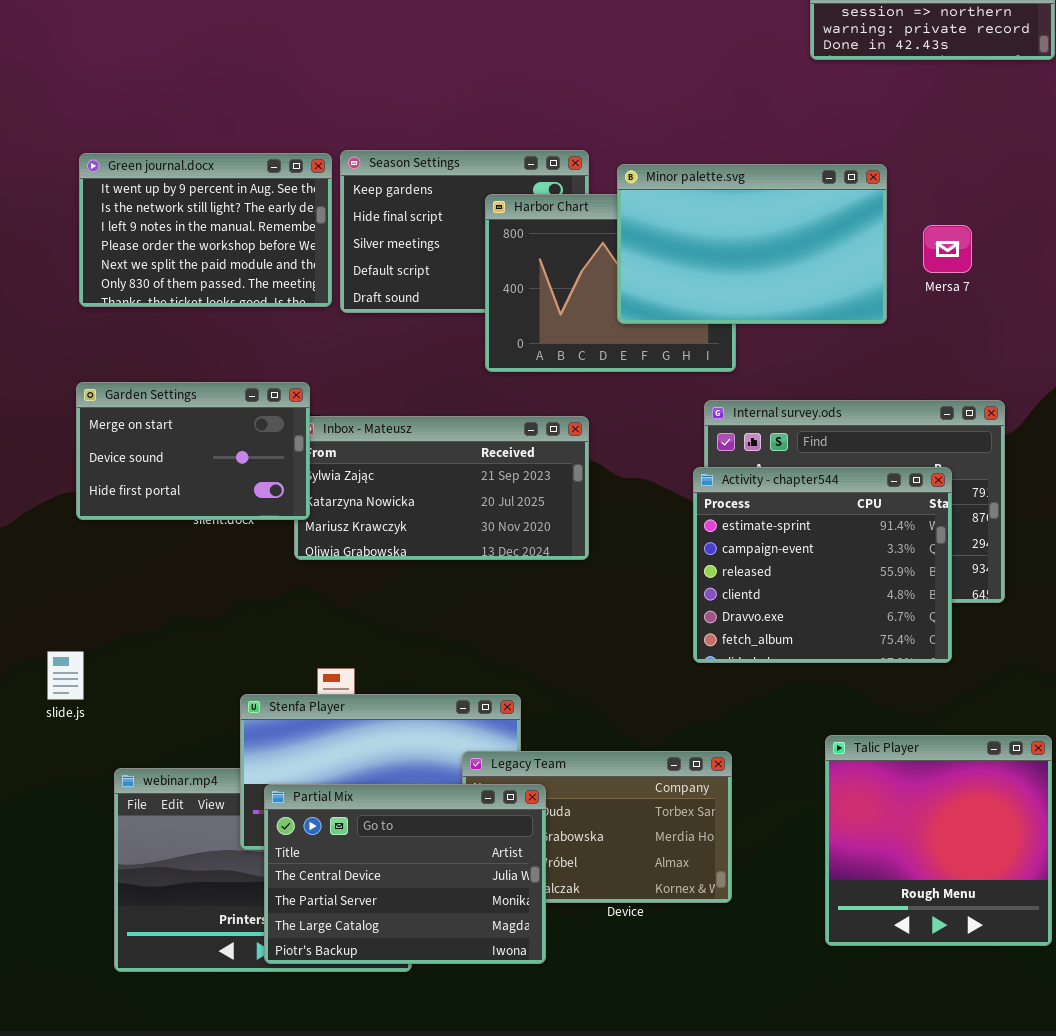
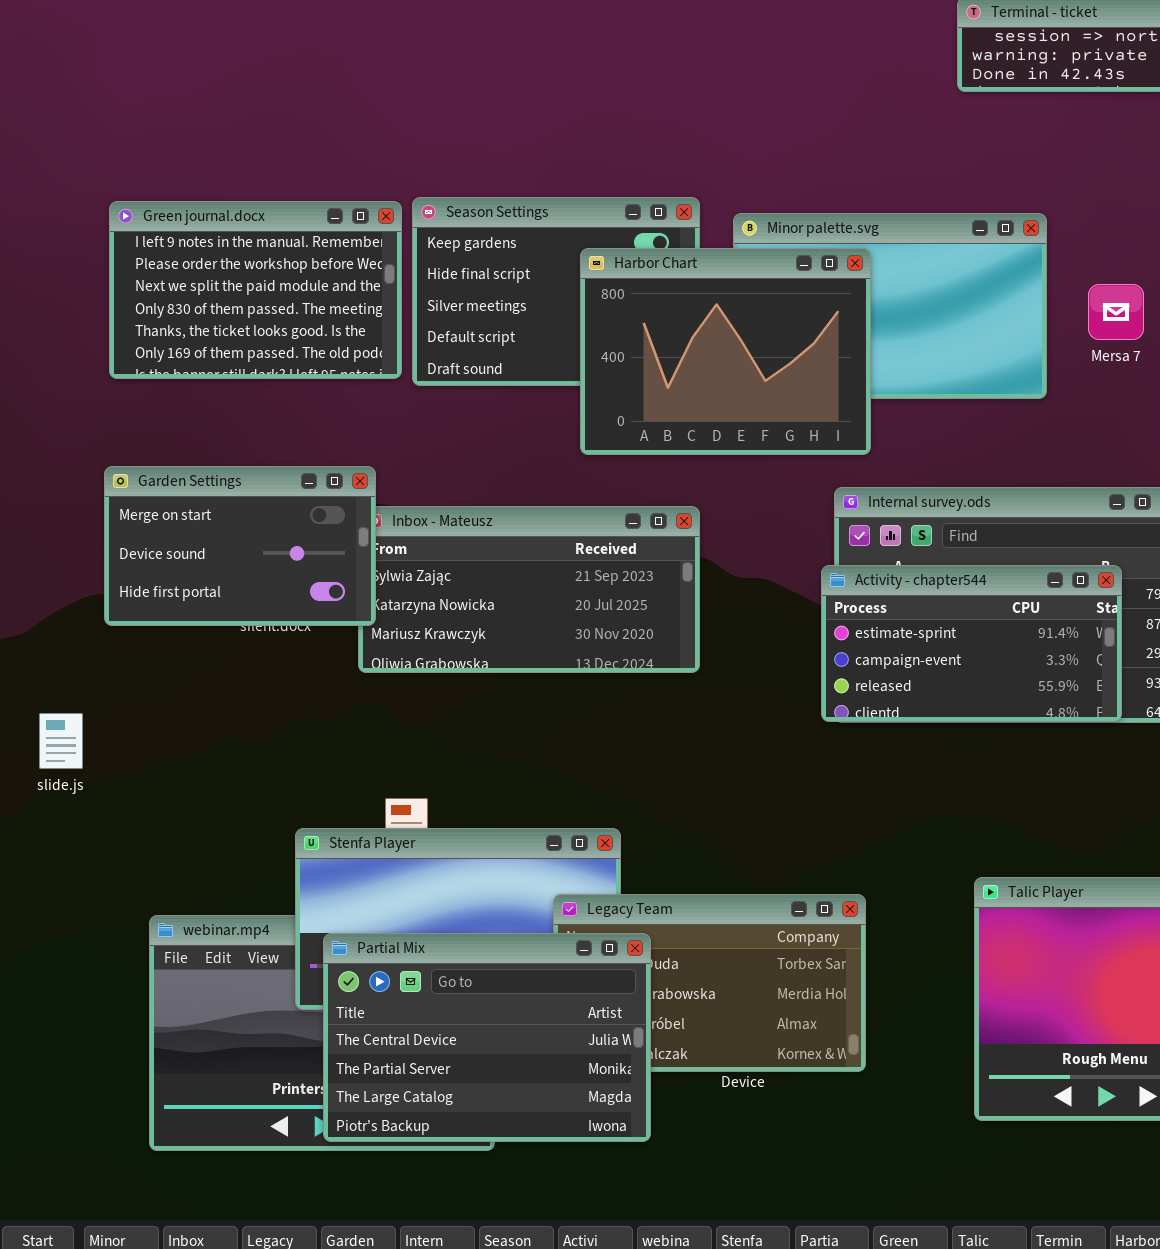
Green journal.docx: [79,153,332,307] -> [109,201,402,379], scrolled down 2 rows
Harbor Chart: [485,194,736,372] -> [580,248,871,455], raised
Activity - chapter544: [693,467,952,663] -> [821,565,1122,722], resized
slide.js: [47,651,84,700] -> [39,713,83,769], moved

